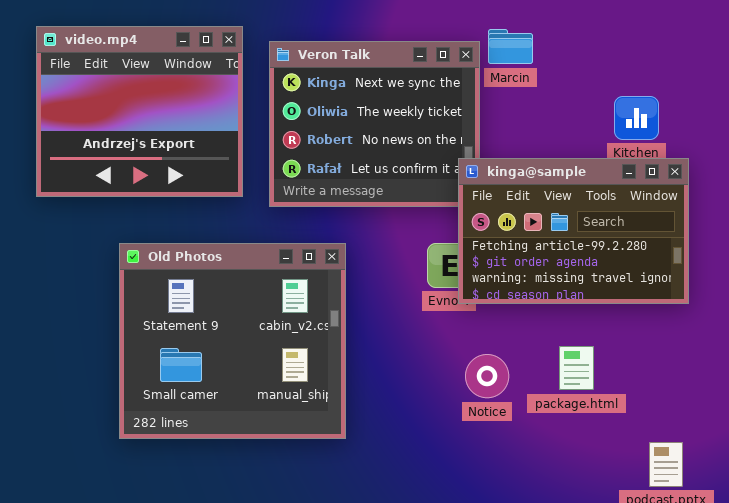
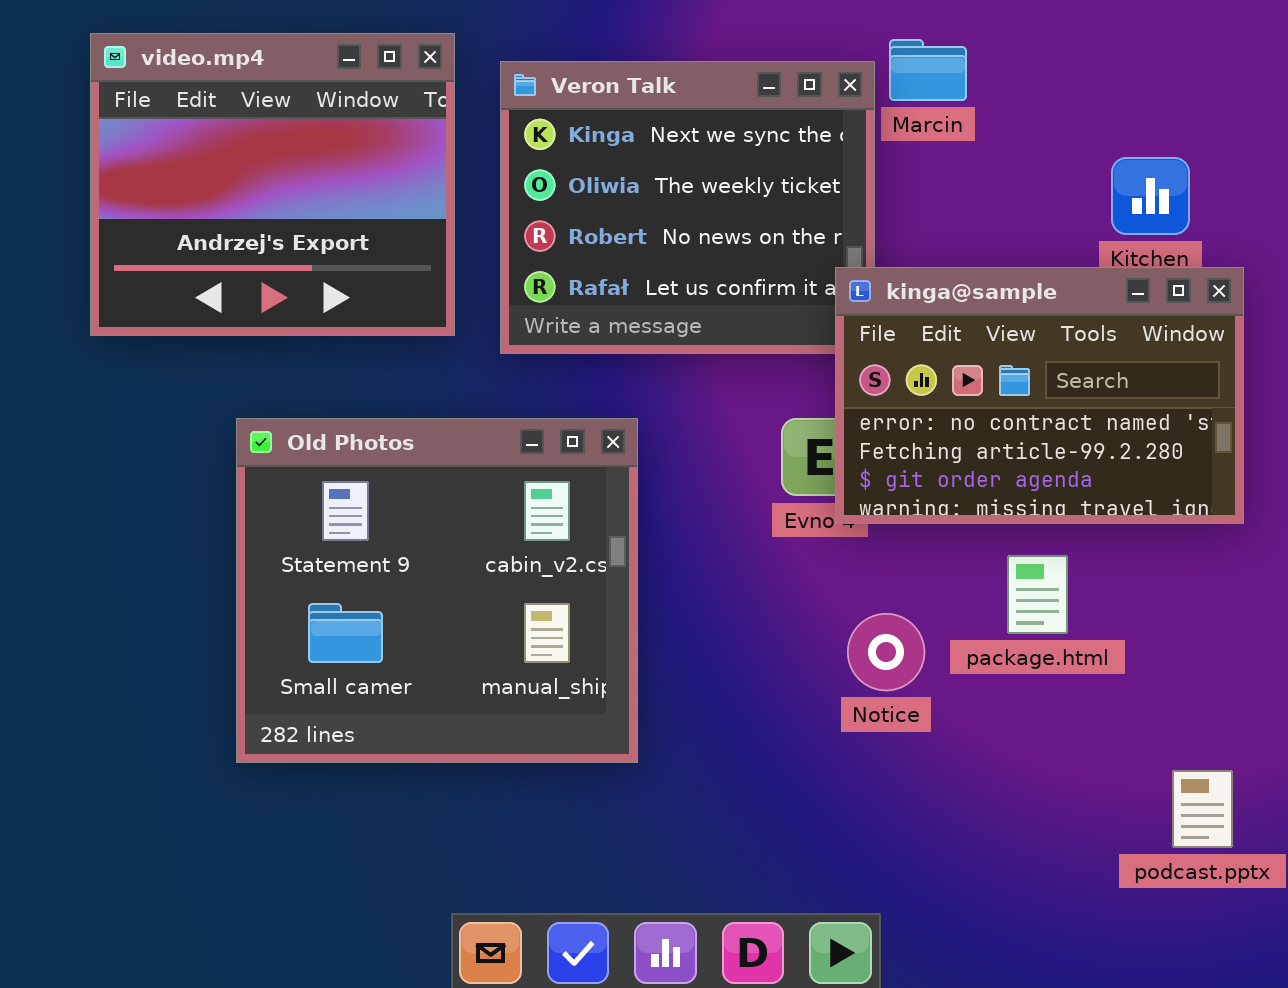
kinga@sample: [458,158,689,304] -> [835,267,1244,524], scrolled up 1 row
package.html: [559,346,594,390] -> [1007,555,1068,634], moved

